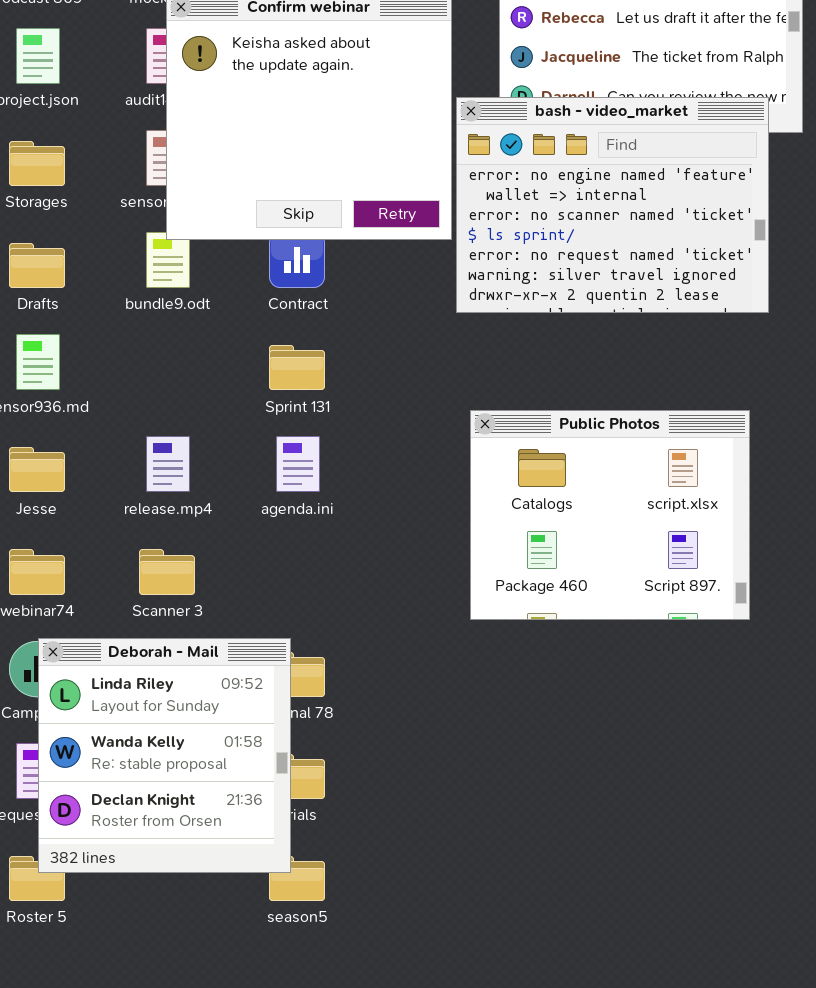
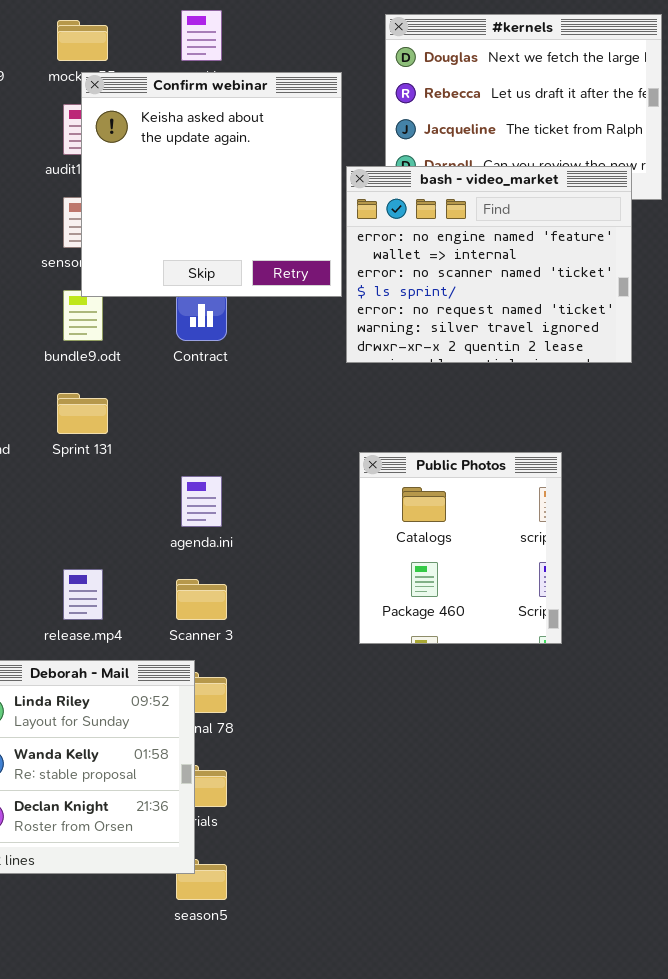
Sprint 131: [269,345,325,390] -> [57,393,108,434], moved
Public Photos: [470,410,750,620] -> [359,452,562,644], resized
release.mp4: [146,436,190,492] -> [63,569,103,620], moved
Scanner 3: [139,549,195,595] -> [176,579,227,620], moved

